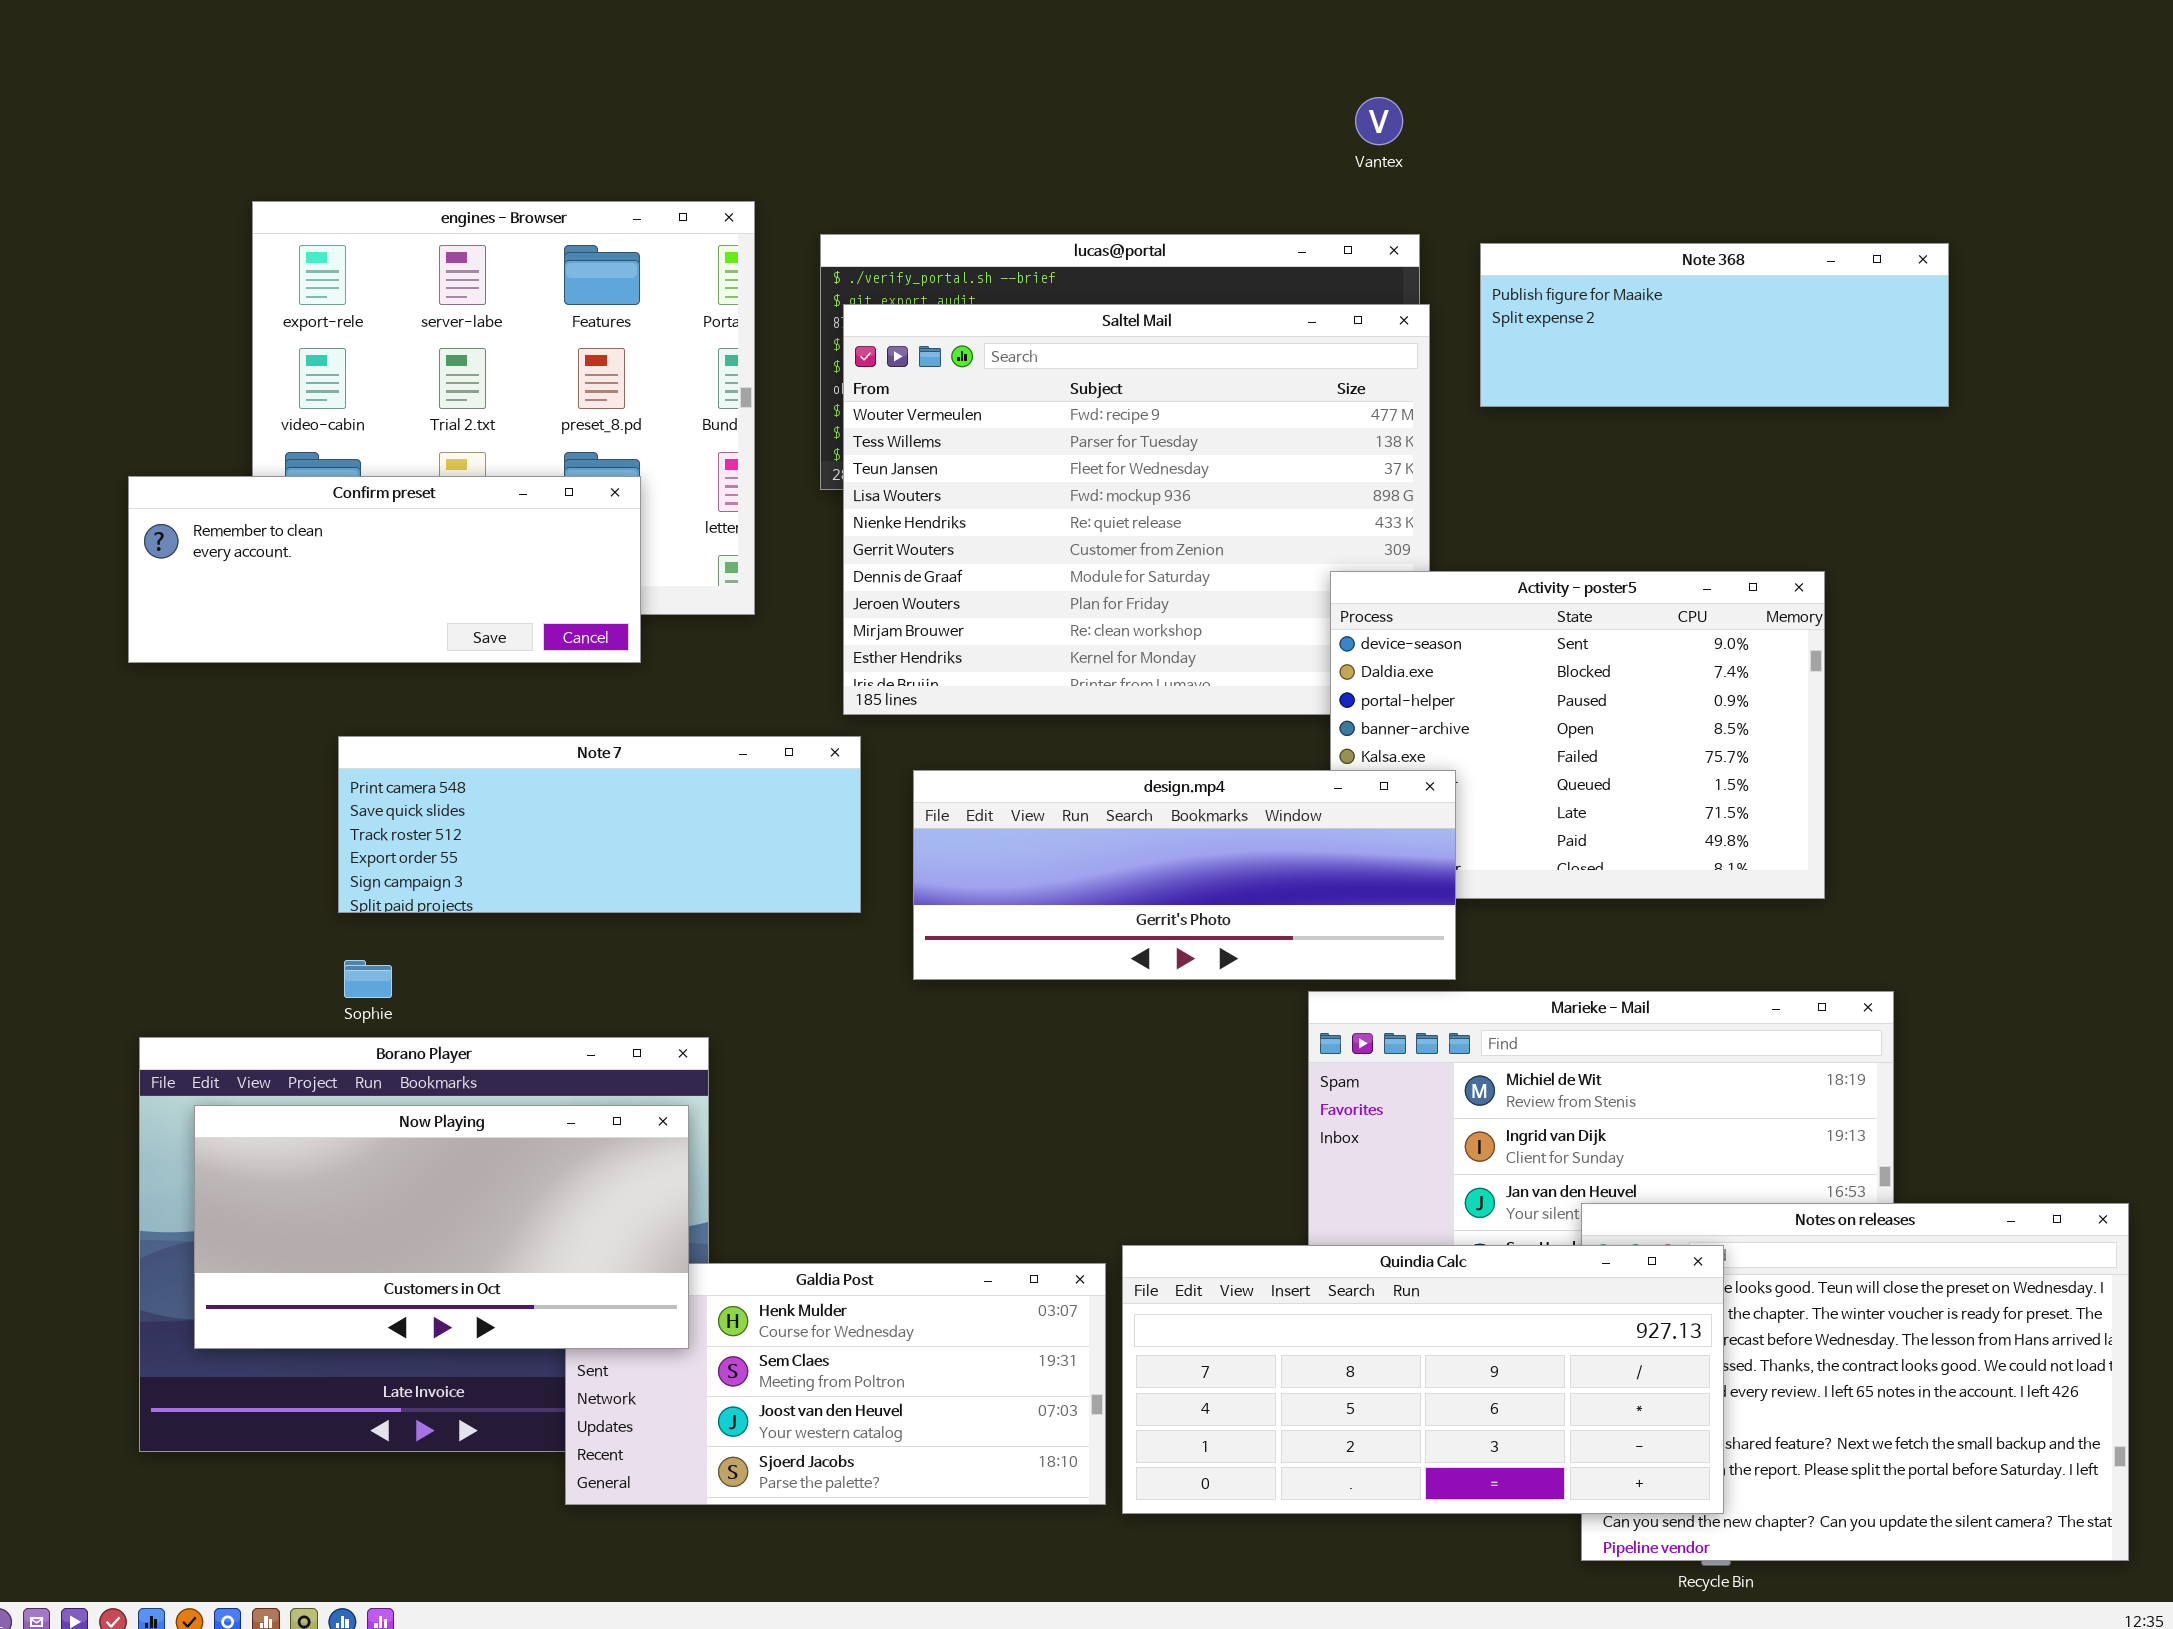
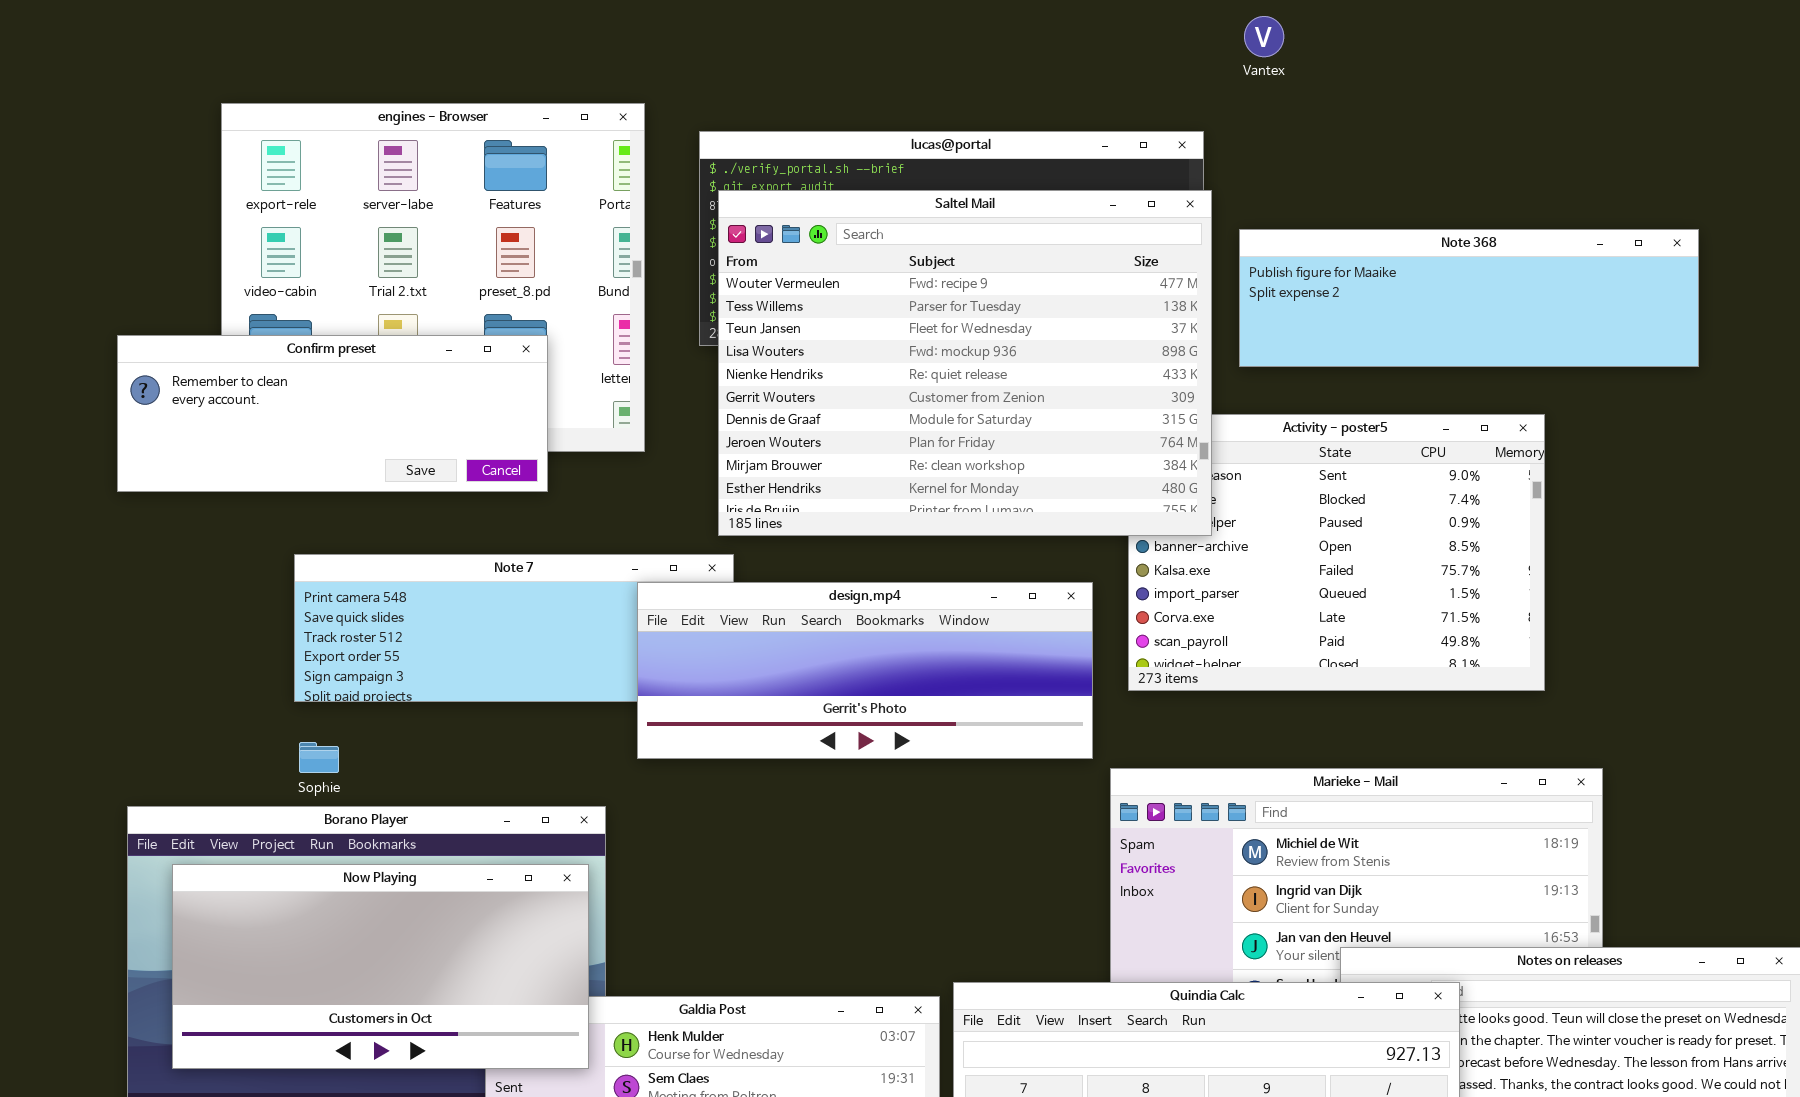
Vantex: [1355,97,1403,145] -> [1244,16,1284,57], moved
Note 368: [1480,243,1949,407] -> [1239,229,1699,367], moved, resized
Saltel Mail: [843,304,1430,715] -> [718,190,1212,536], raised
design.mp4: [913,770,1456,980] -> [637,582,1093,759], moved

